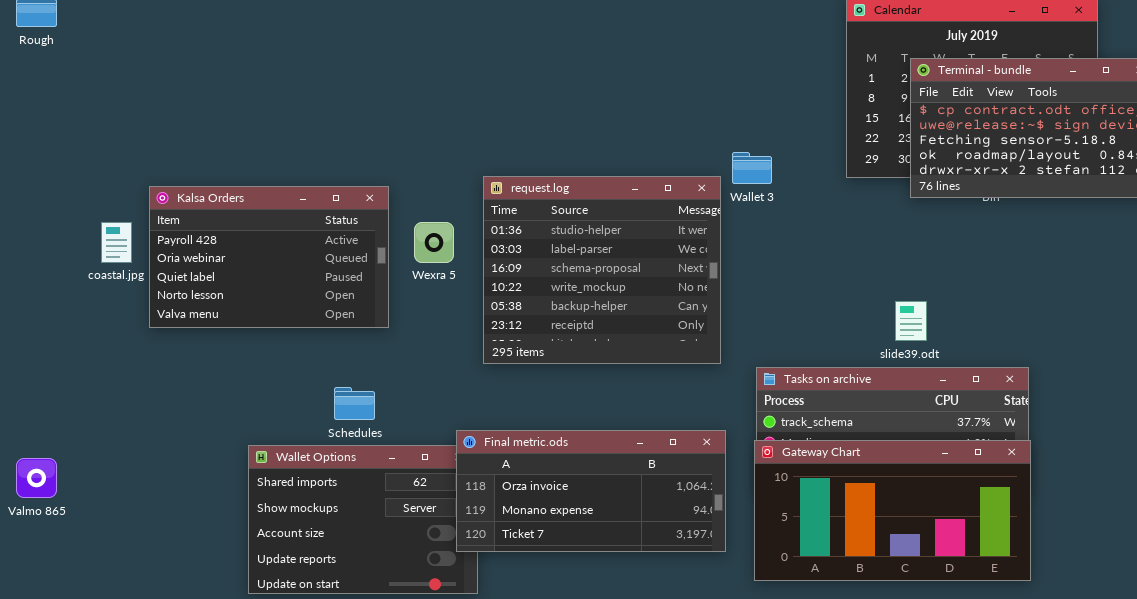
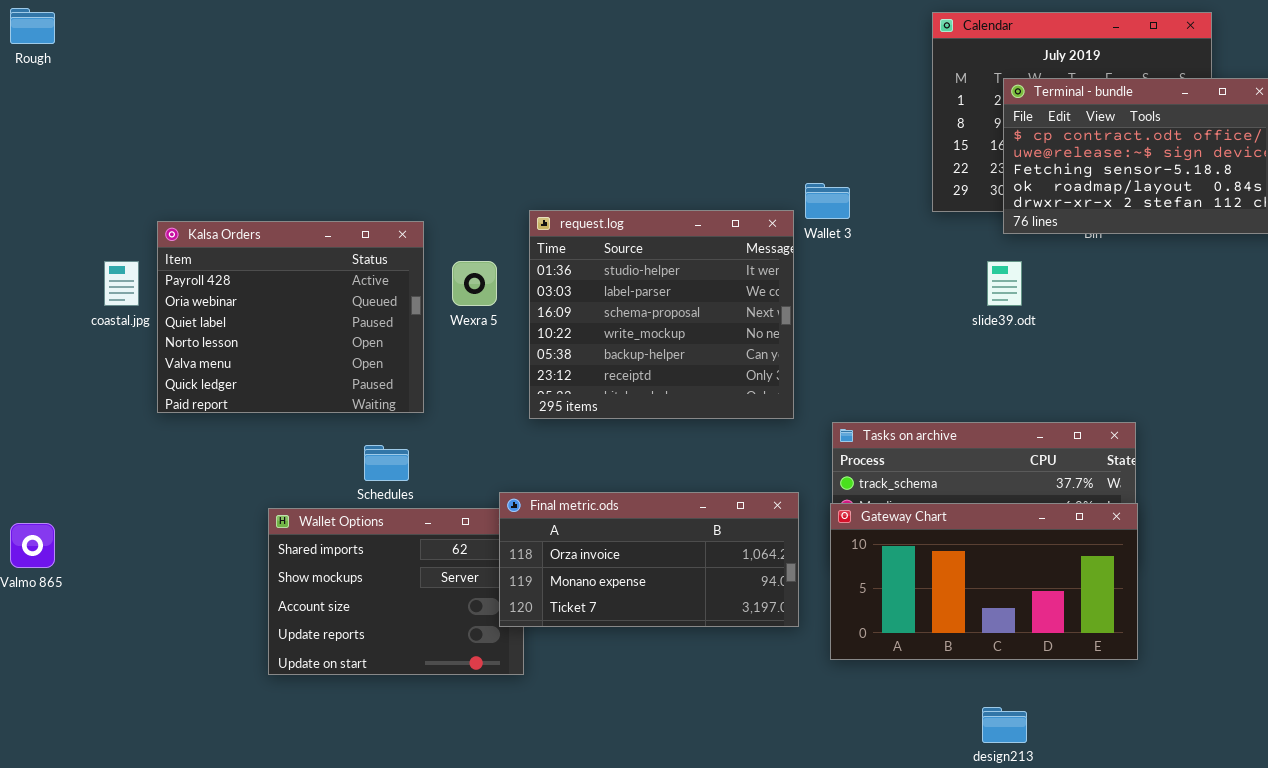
Kalsa Orders: [149,186,389,328] -> [157,221,424,413], resized
slide39.odt: [895,301,927,341] -> [987,261,1022,306], moved

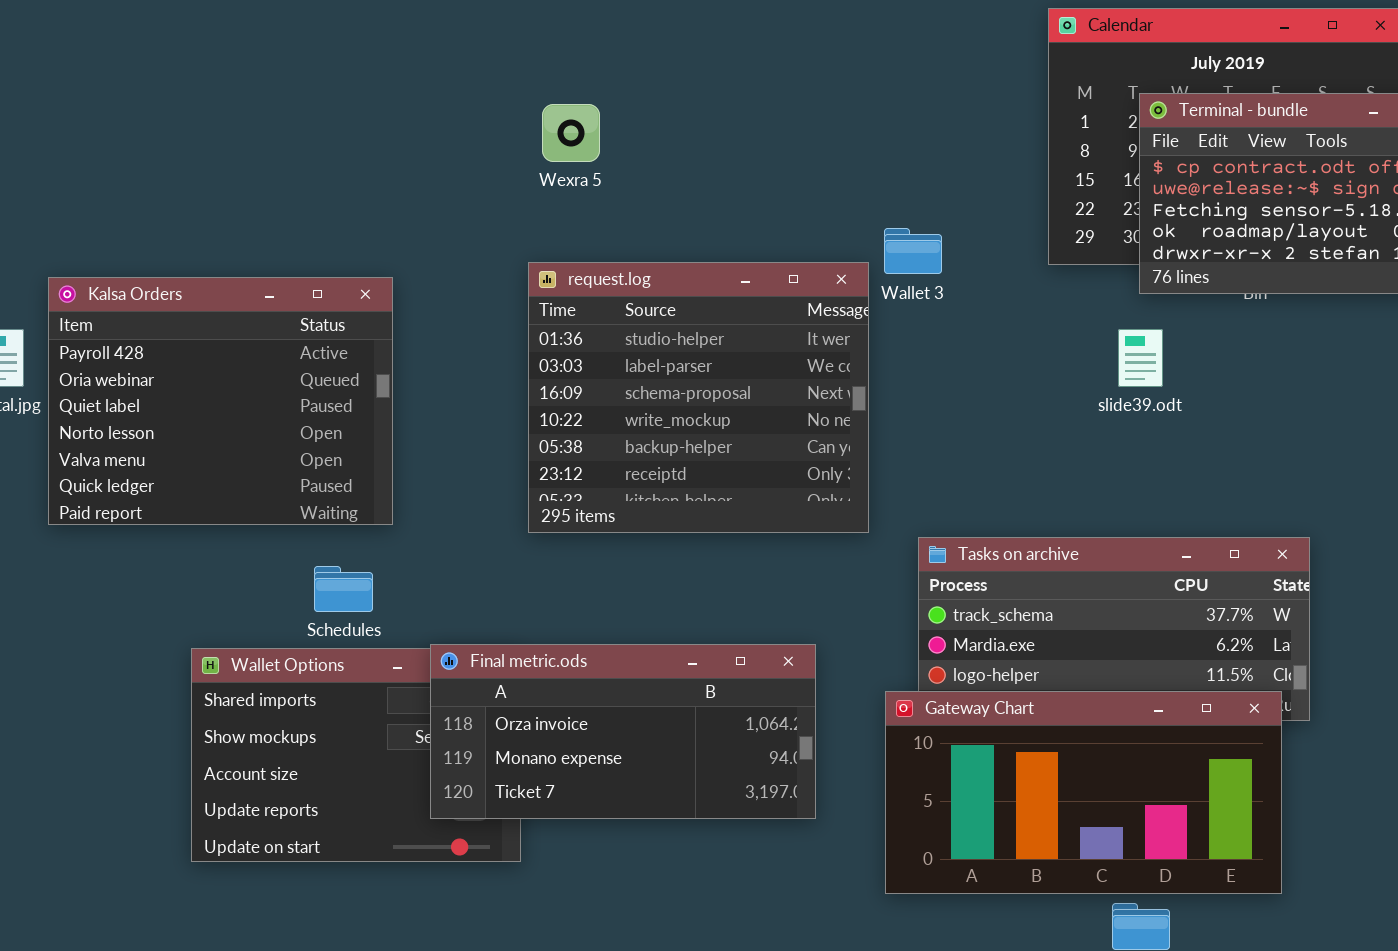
Wexra 5: [452,261,497,306] -> [542,104,600,162], moved
Final metric.ods: [499,492,799,627] -> [430,644,816,819], moved
Gateway Chart: [830,503,1138,660] -> [885,691,1282,894], moved

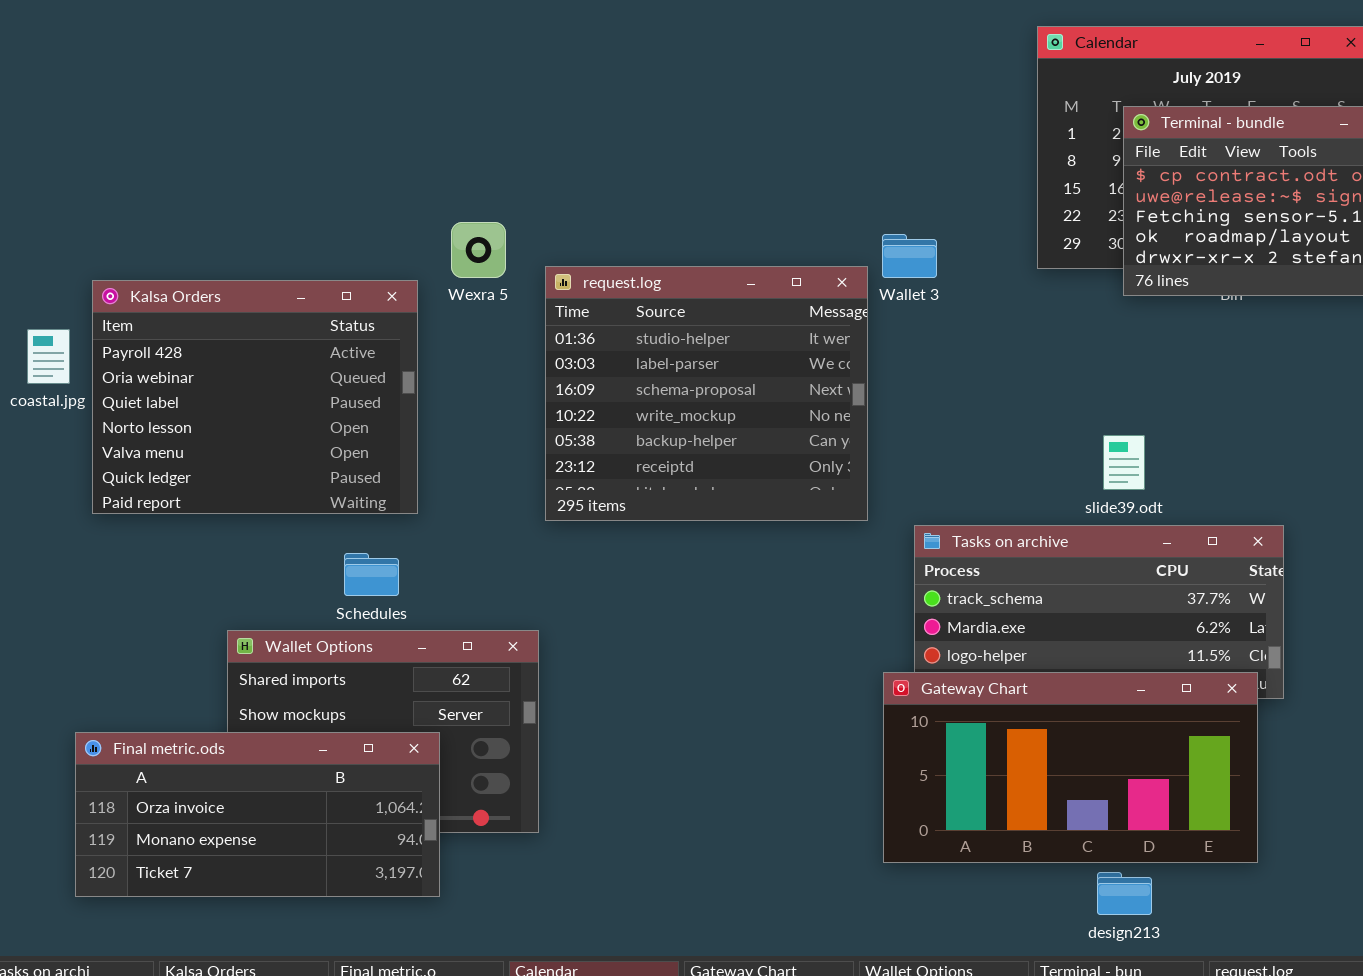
Wexra 5: [542,104,600,162] -> [451,222,506,278], moved
slide39.odt: [1118,329,1163,387] -> [1103,435,1145,490], moved
Final metric.ods: [430,644,816,819] -> [75,732,440,897], moved

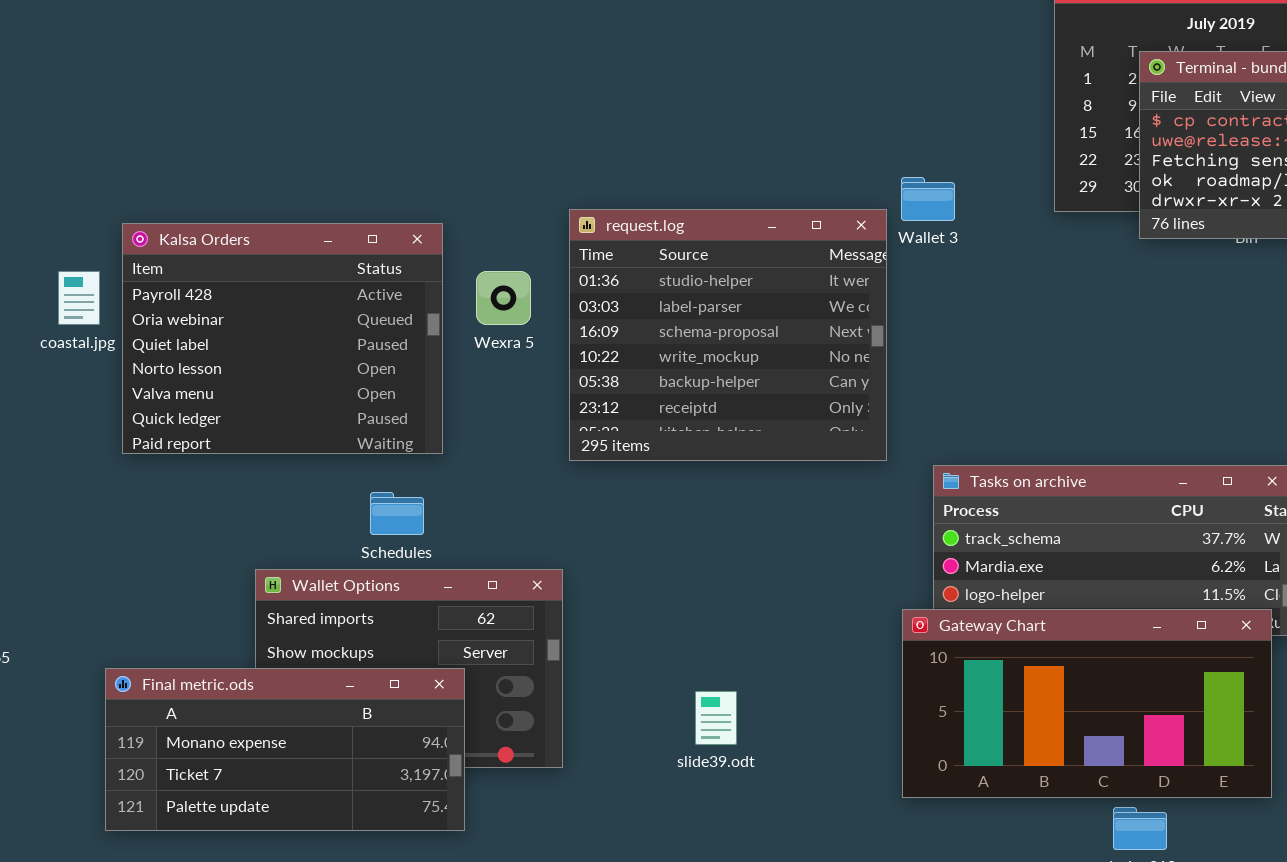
Wexra 5: [451,222,506,278] -> [476,271,531,325], moved
slide39.odt: [1103,435,1145,490] -> [695,691,737,745], moved
Final metric.ods: [75,732,440,897] -> [105,668,465,831], scrolled down 1 row

